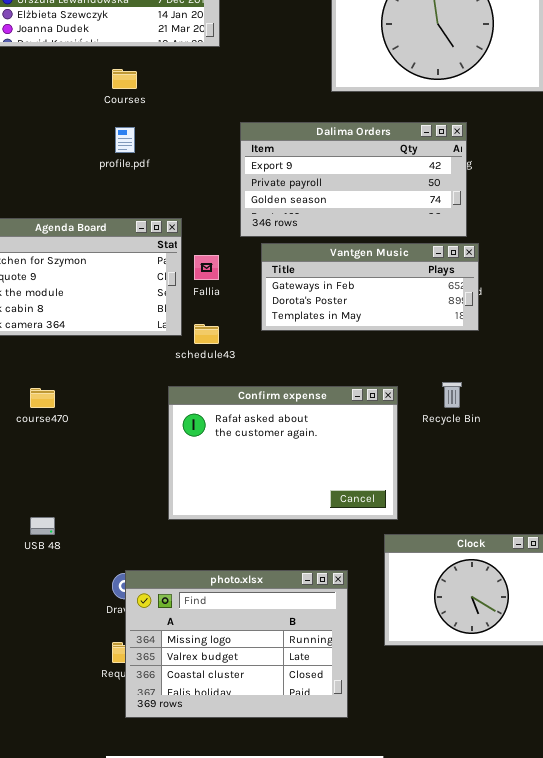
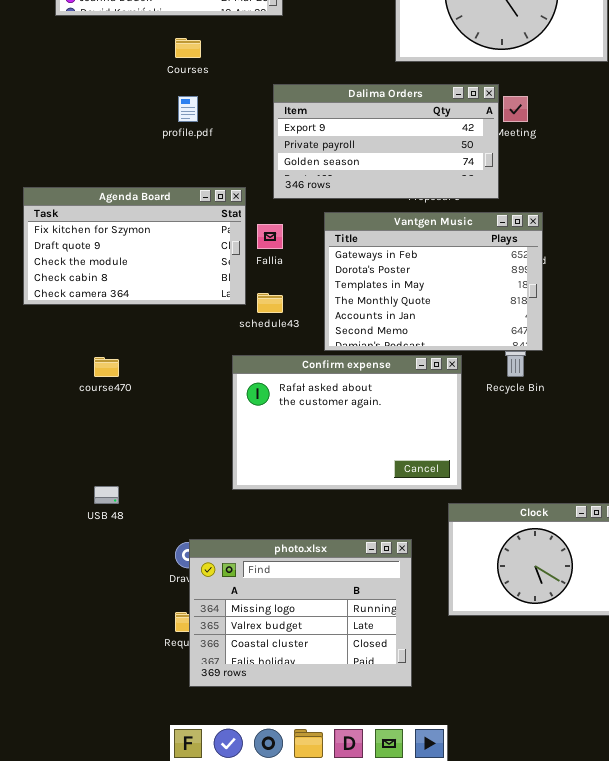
Dalima Orders: [240,122,467,237] -> [273,84,499,199], moved
Vantgen Music: [261,243,479,331] -> [324,212,543,351], resized

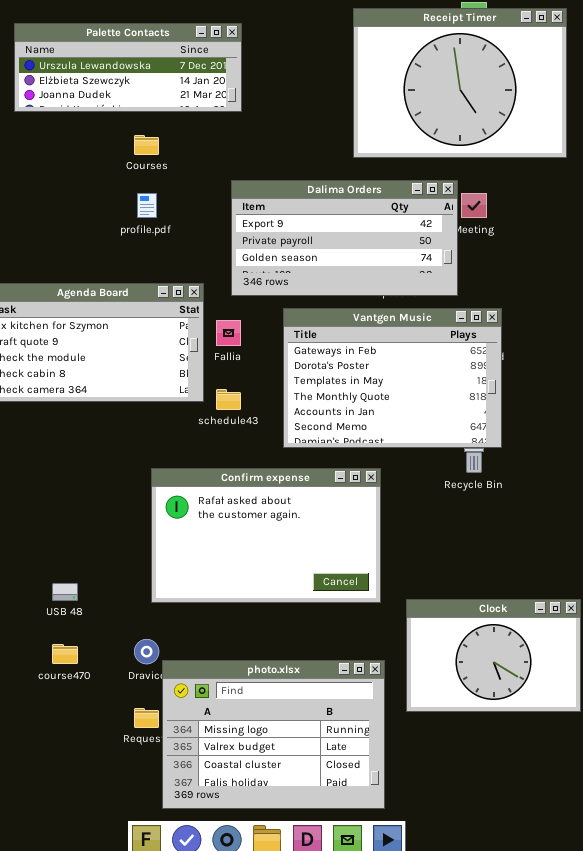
Confirm expense: [232,355,462,490] -> [151,468,381,603], moved
course470: [94,357,119,377] -> [52,644,78,664], moved
photo.xlsx: [189,539,412,687] -> [162,660,385,809], moved

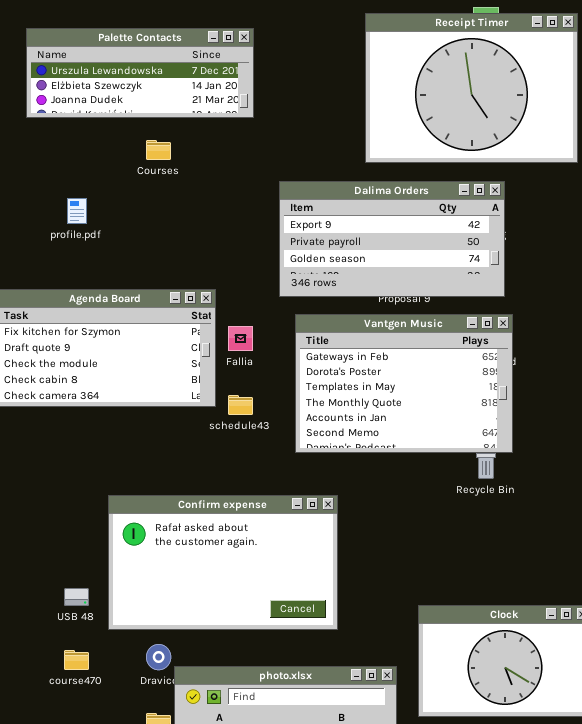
Dalima Orders: [231,180,458,296] -> [279,181,505,297], moved
profile.pdf: [137,193,157,218] -> [67,198,87,224], moved
Confirm expense: [151,468,381,603] -> [108,495,338,630], moved

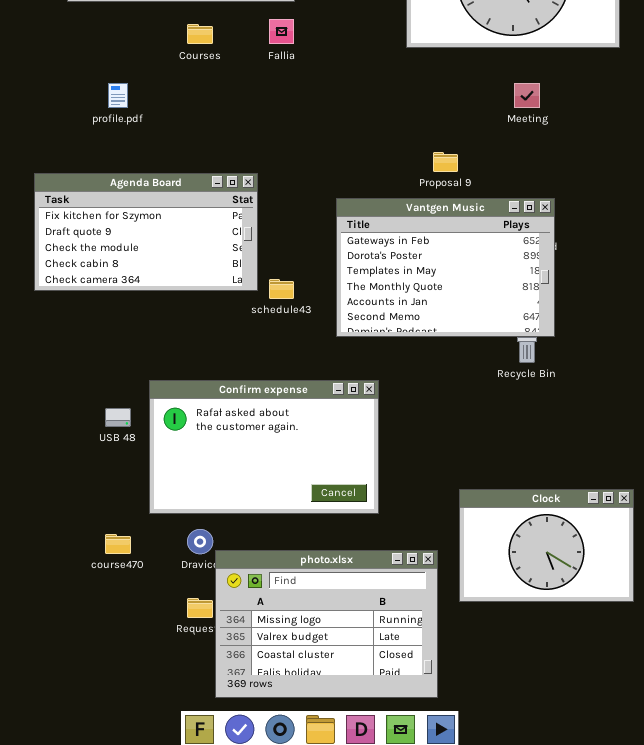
Dalima Orders: [279,181,505,297] -> none, closed
Fallia: [228,326,253,351] -> [269,19,294,44], moved
USB 48: [64,588,89,606] -> [105,408,131,427], moved

